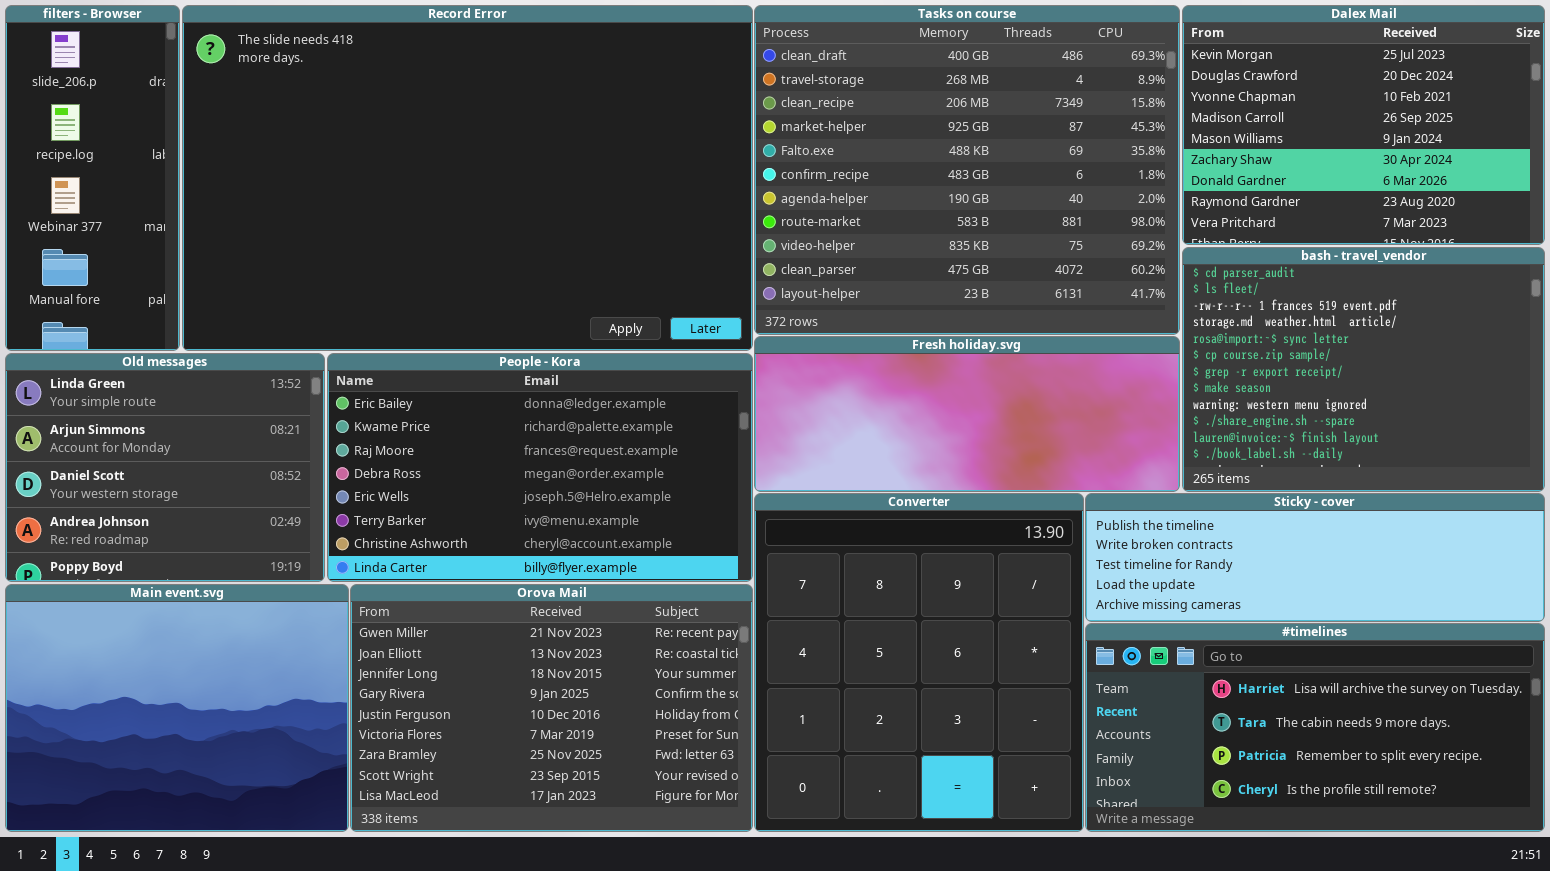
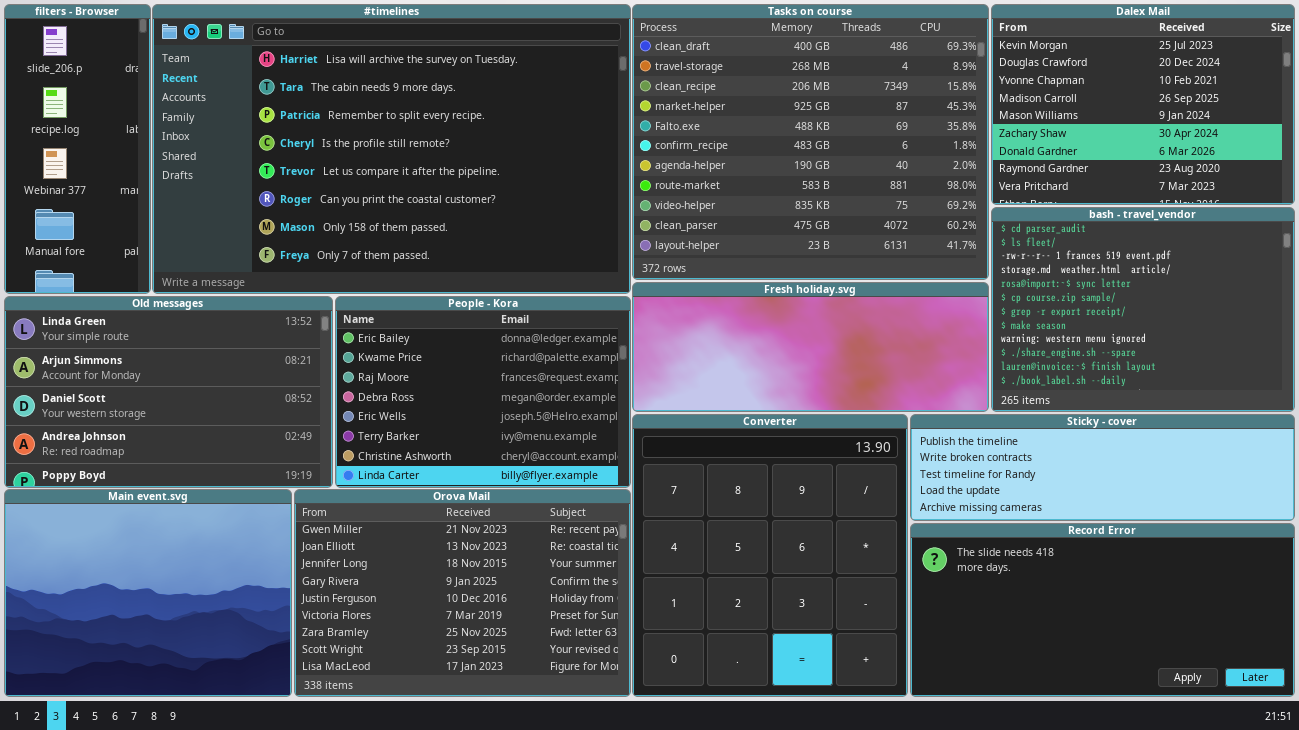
Record Error: [182,5,753,351] -> [910,523,1295,697], moved, resized
Old messages: [5,353,325,582] -> [4,296,333,488], resized
People - Kora: [327,353,753,582] -> [335,296,631,488], resized
#timelines: [1085,623,1545,832] -> [152,4,631,294], moved, resized

